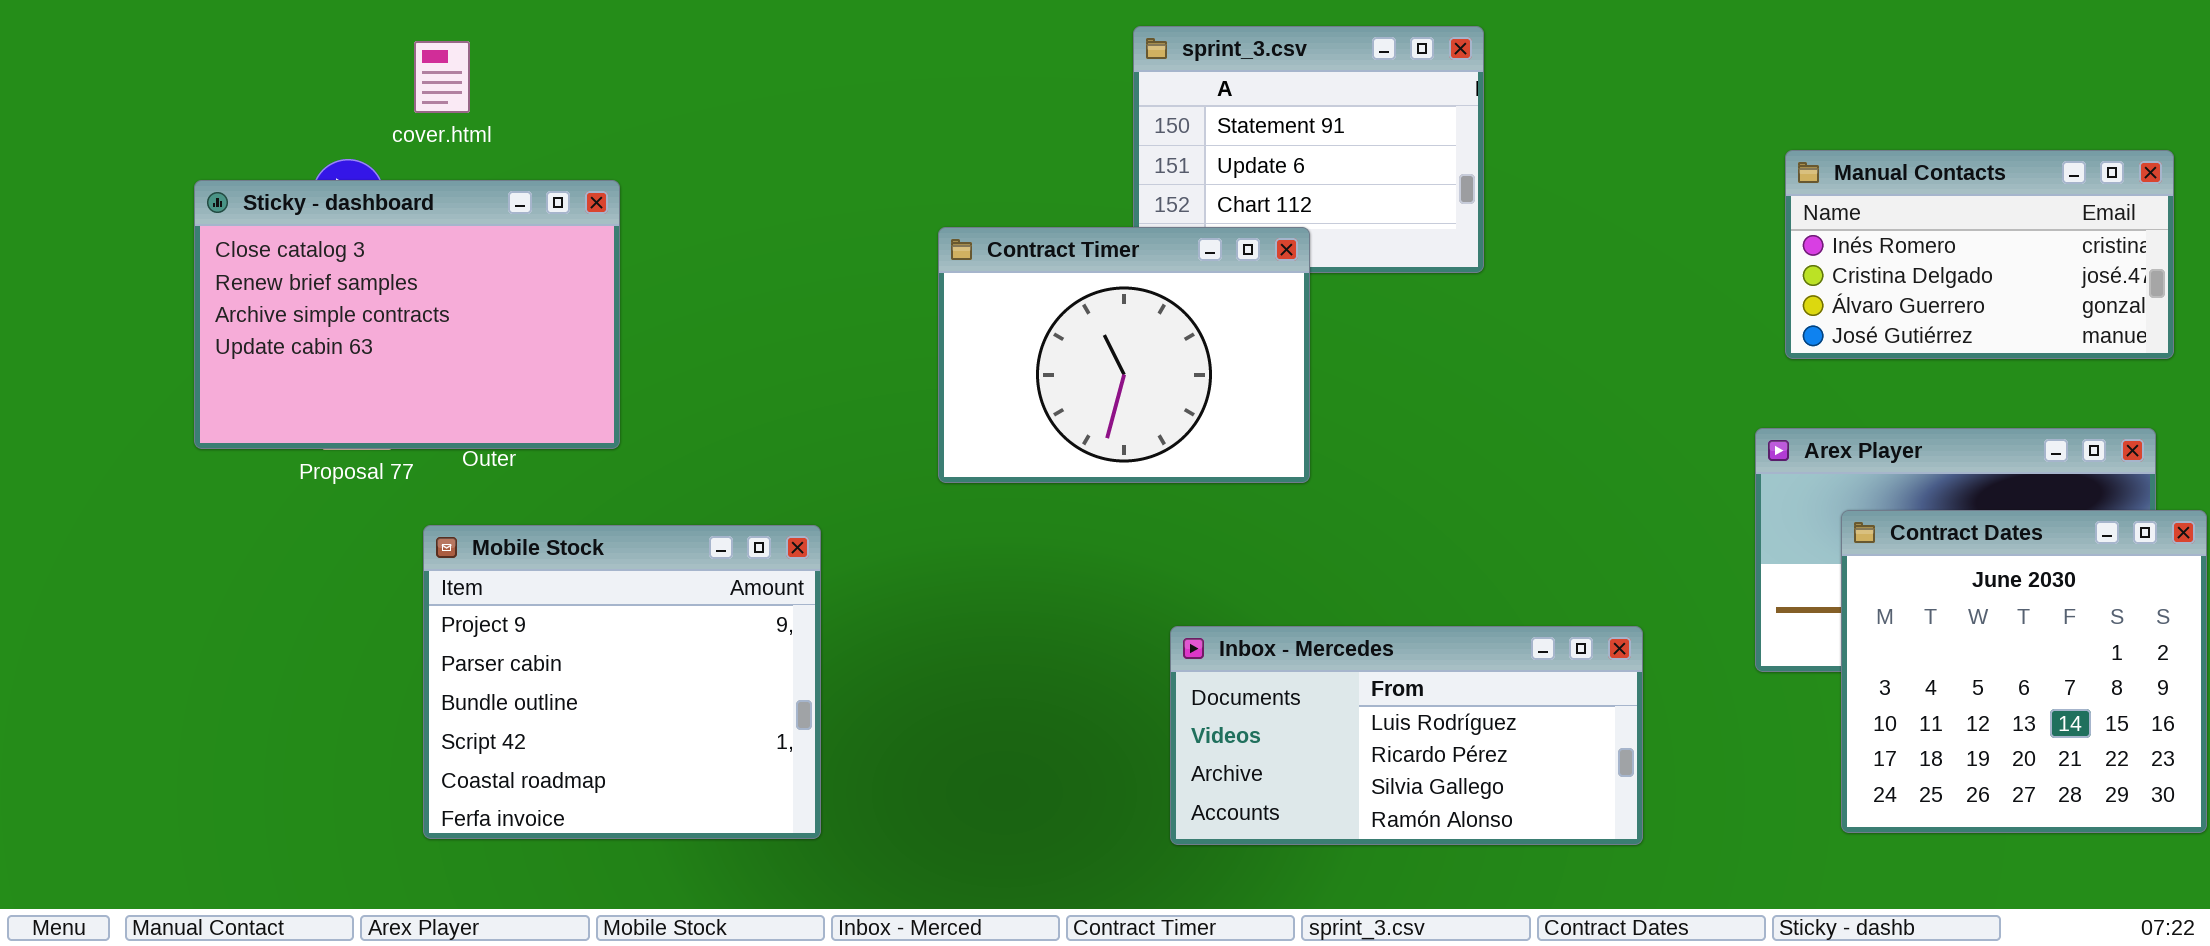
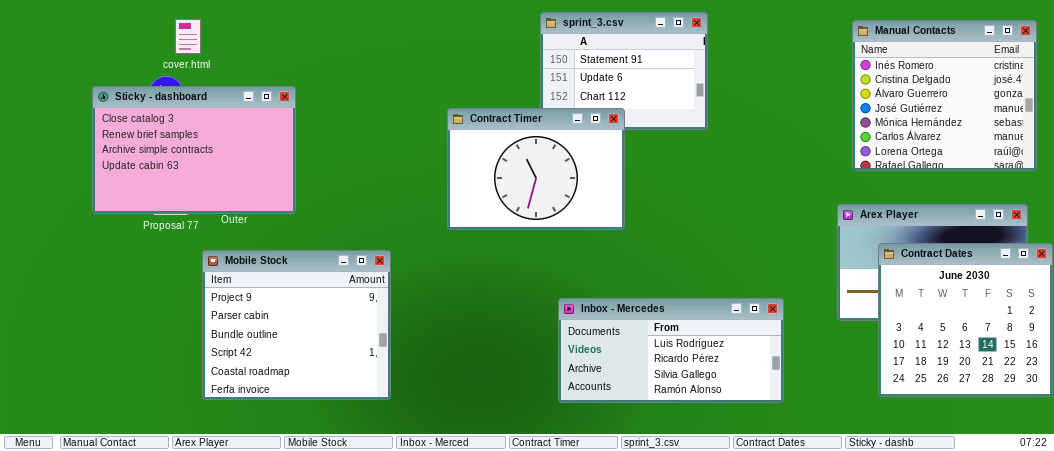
cover.html: [414,41,470,113] -> [175,19,201,54], moved
Manual Contacts: [1785,150,2174,359] -> [852,20,1037,171], resized

